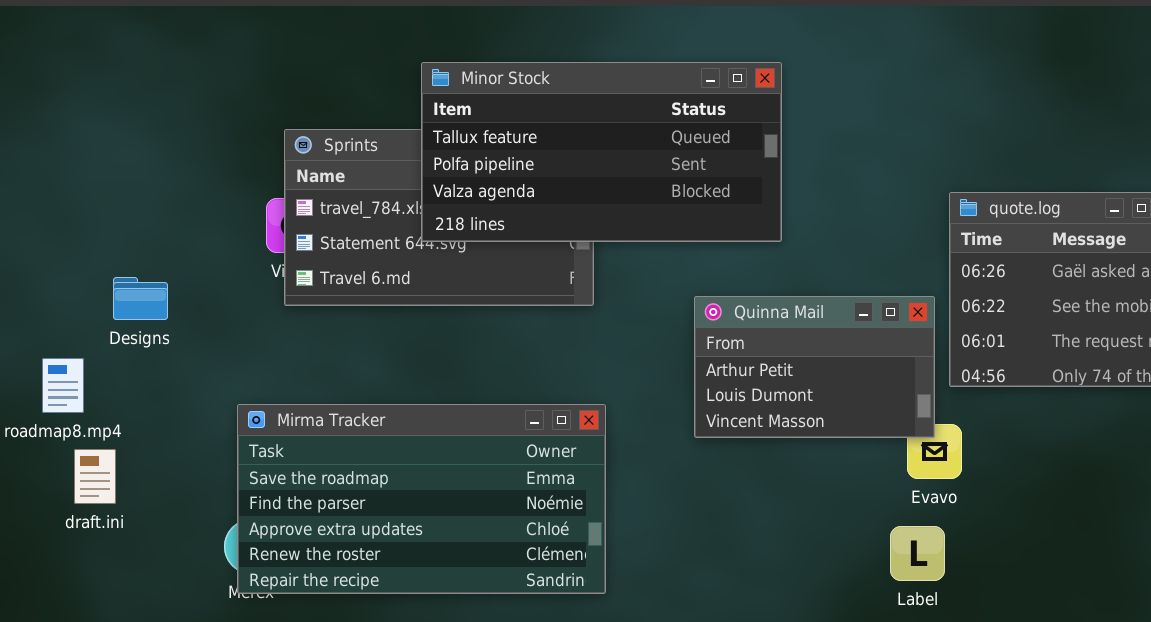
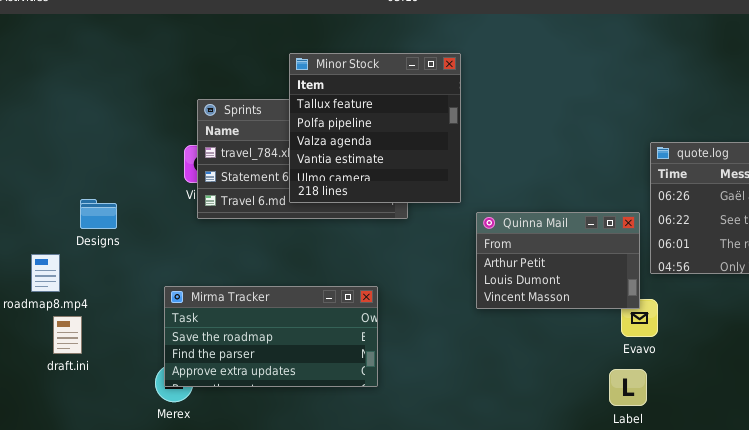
Minor Stock: [421,62,782,242] -> [289,53,461,203], resized
Mirma Tracker: [237,404,606,594] -> [164,286,378,387], resized

